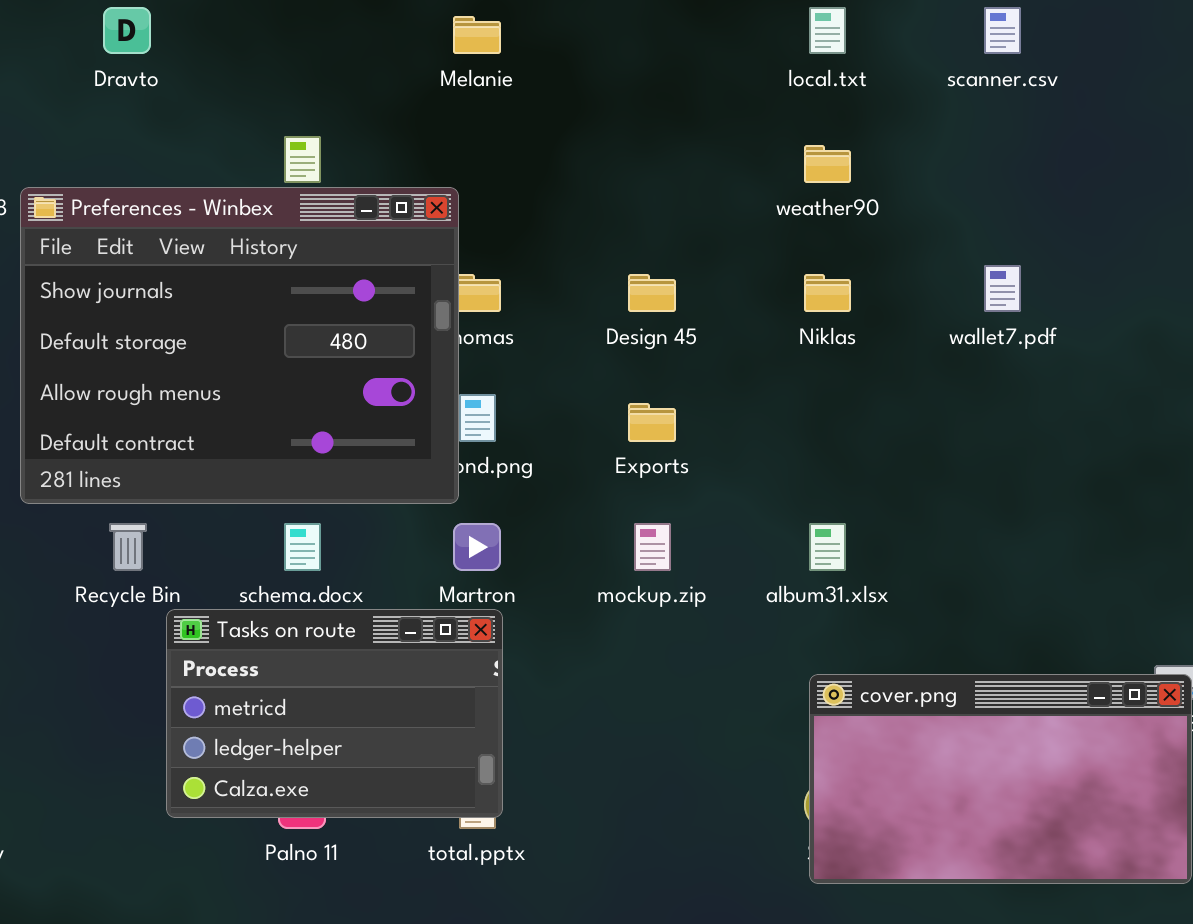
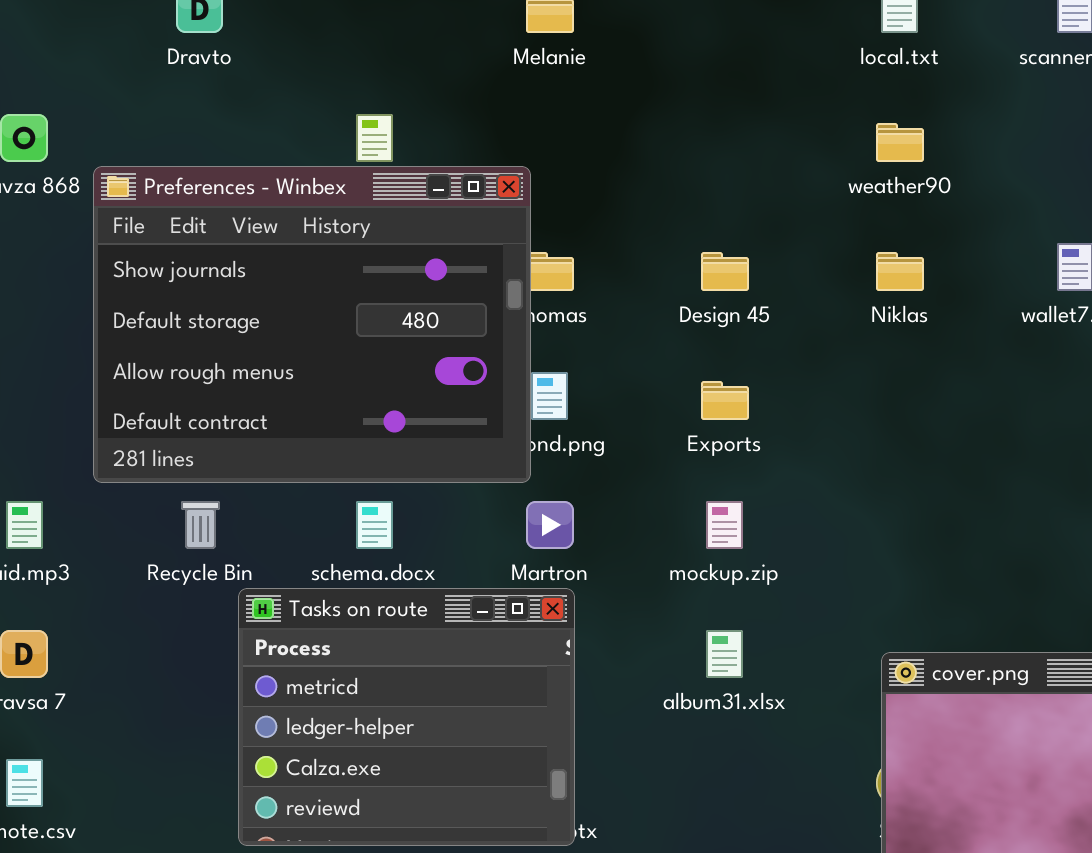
album31.xlsx: [809,523,846,571] -> [706,630,743,678], moved
Tasks on route: [166,609,503,818] -> [238,588,575,846], resized

